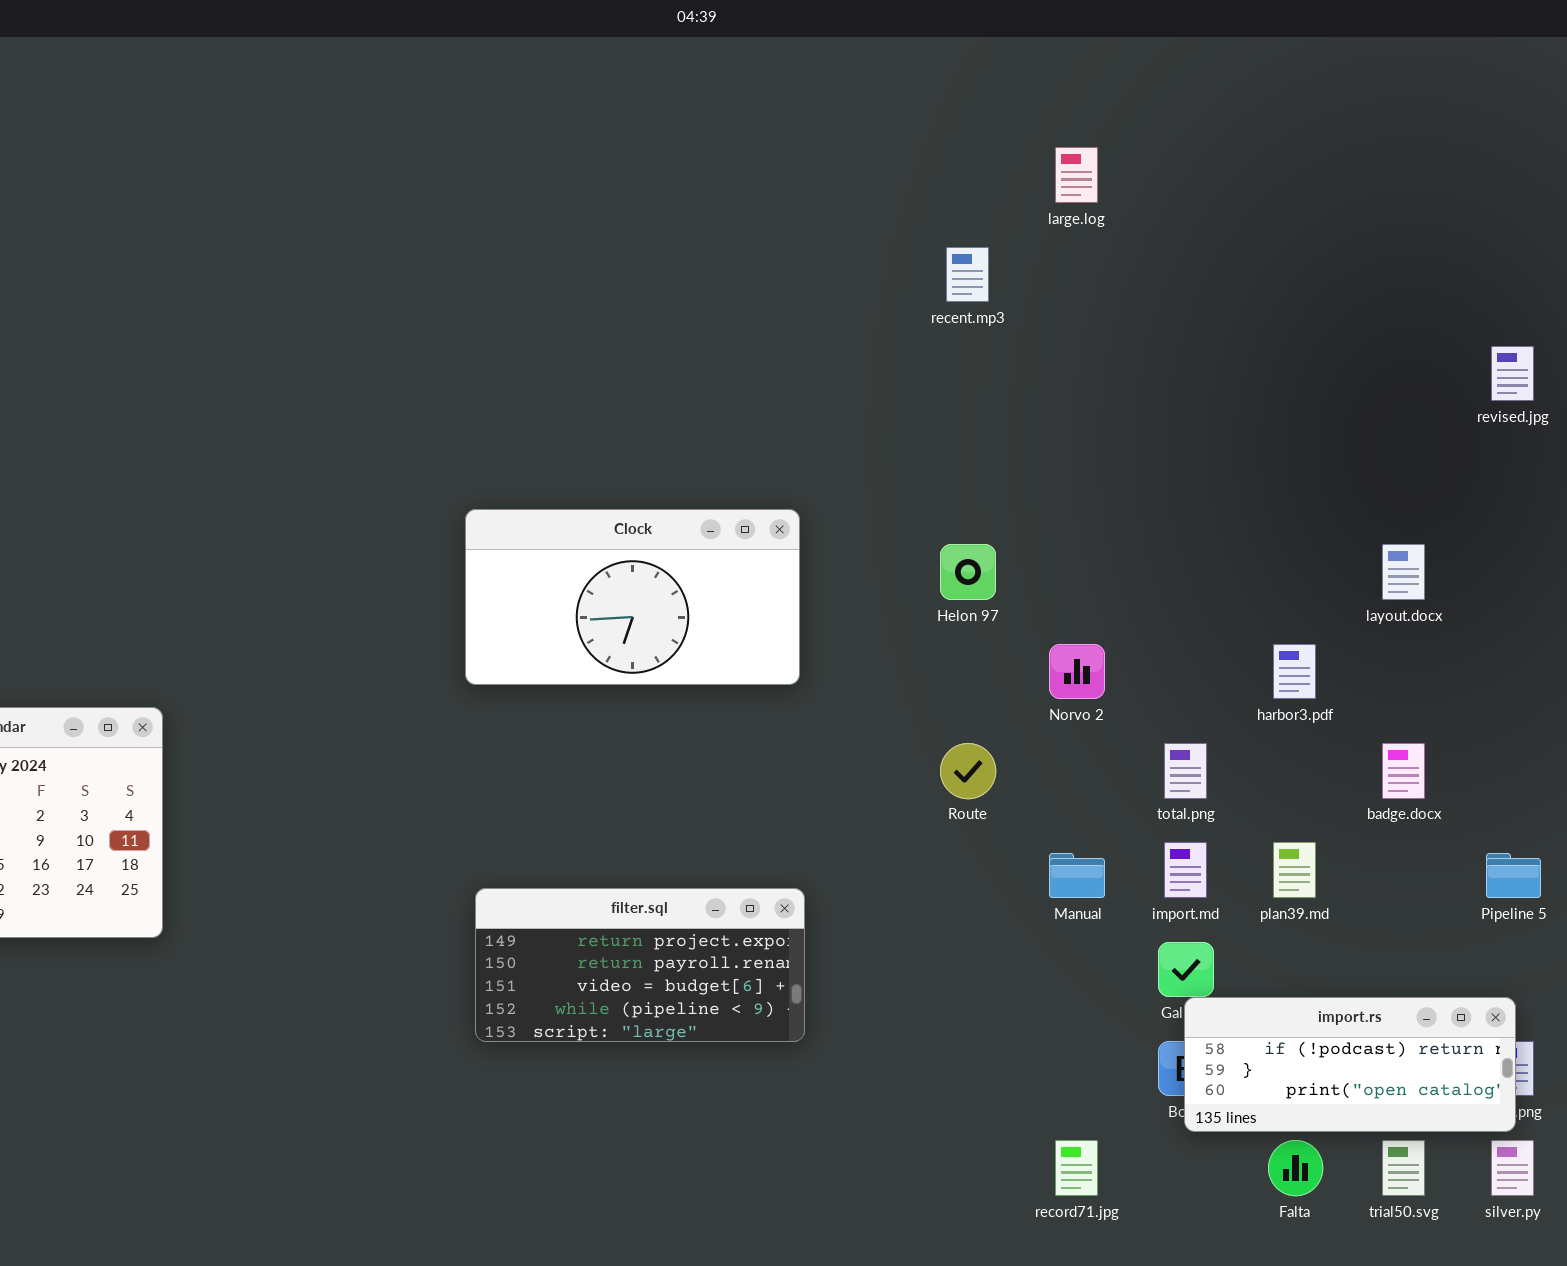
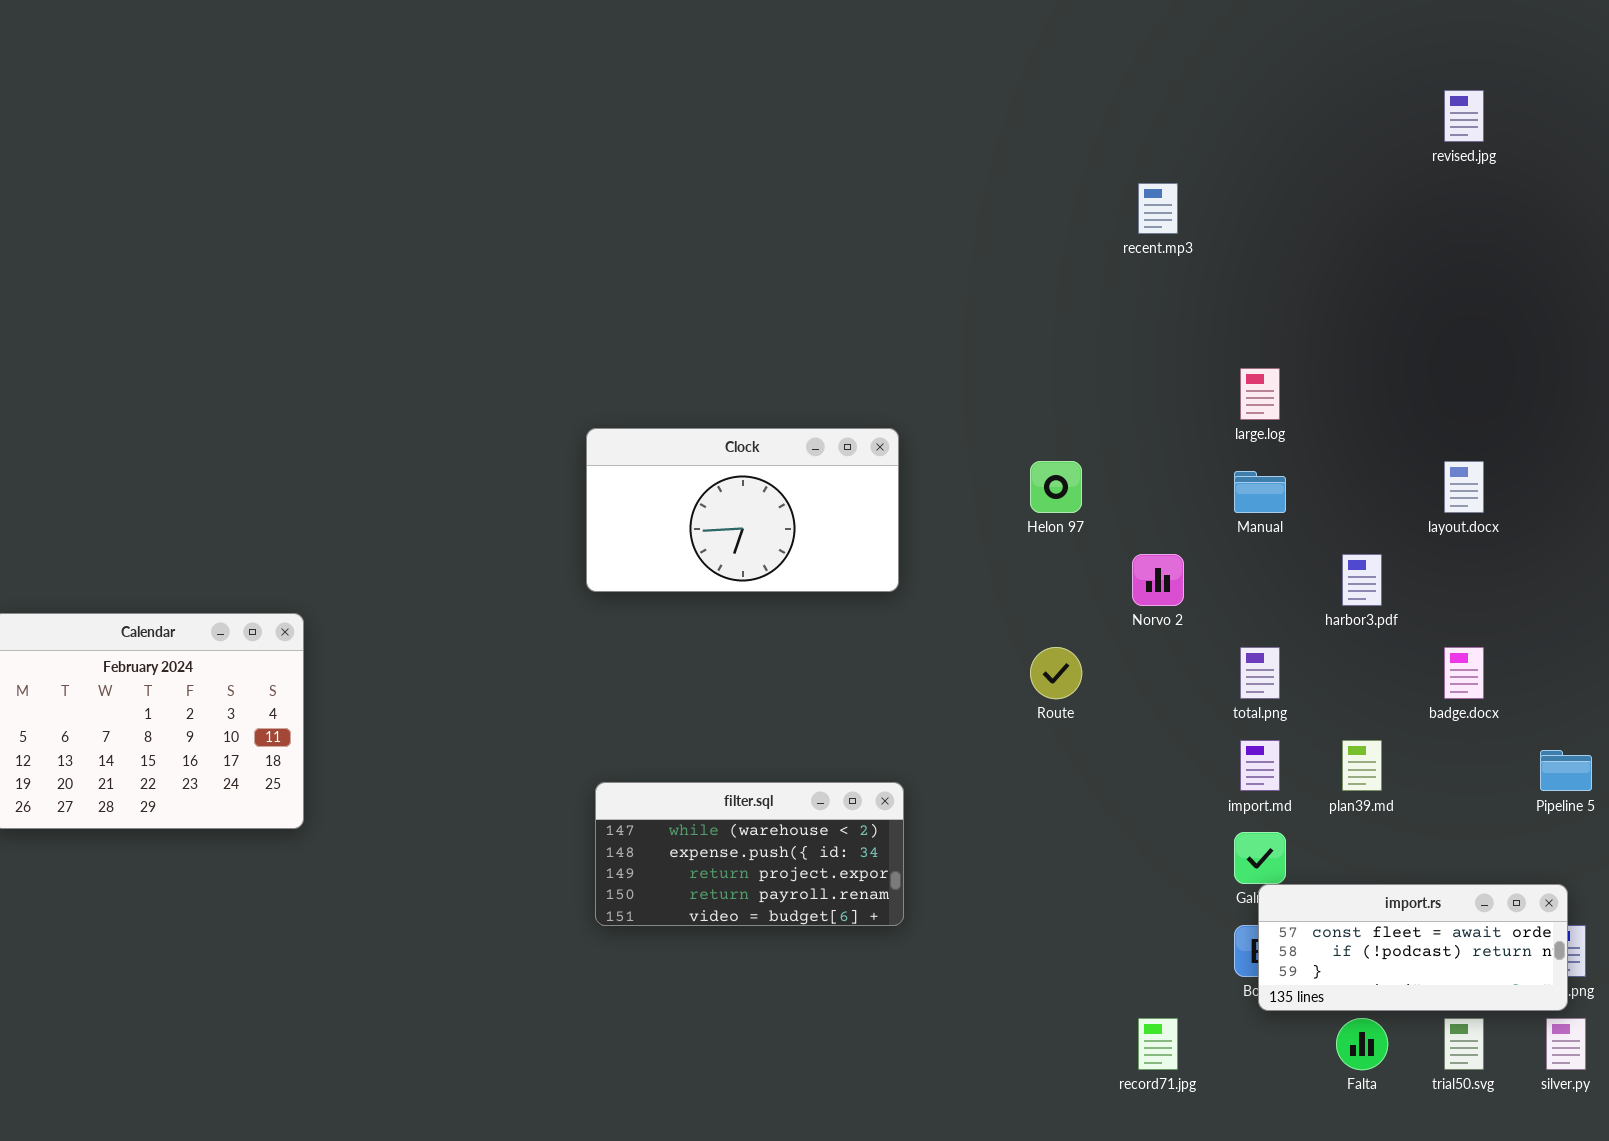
large.log: [1055,147,1098,203] -> [1240,368,1280,420], moved
recent.mp3: [946,247,989,302] -> [1138,183,1178,234], moved
revised.jpg: [1491,346,1534,401] -> [1444,90,1484,142], moved
Manual: [1049,853,1105,898] -> [1234,471,1286,513], moved
filter.sql: [475,888,805,1042] -> [595,782,904,926], scrolled up 2 rows
import.rs: [1184,997,1516,1132] -> [1258,884,1568,1011], scrolled up 1 row

